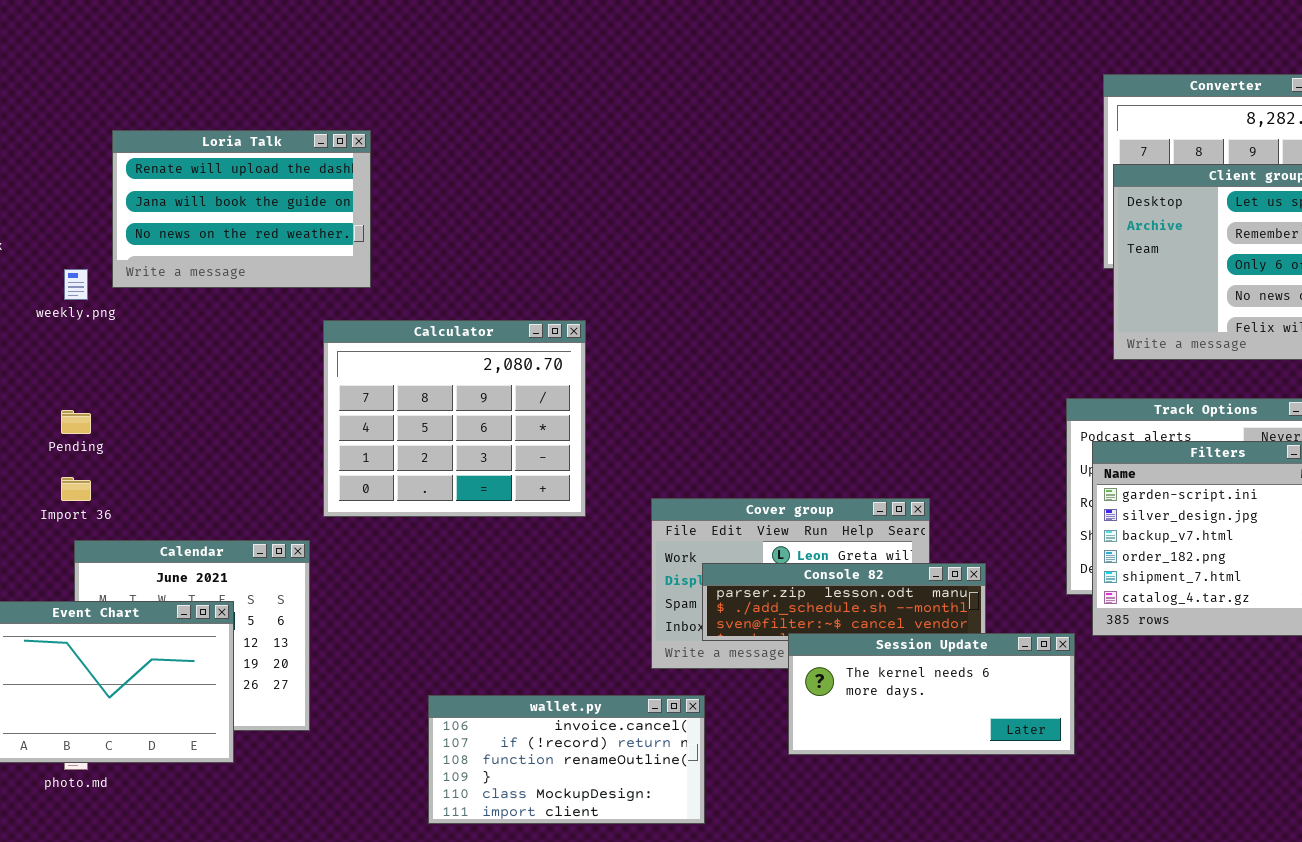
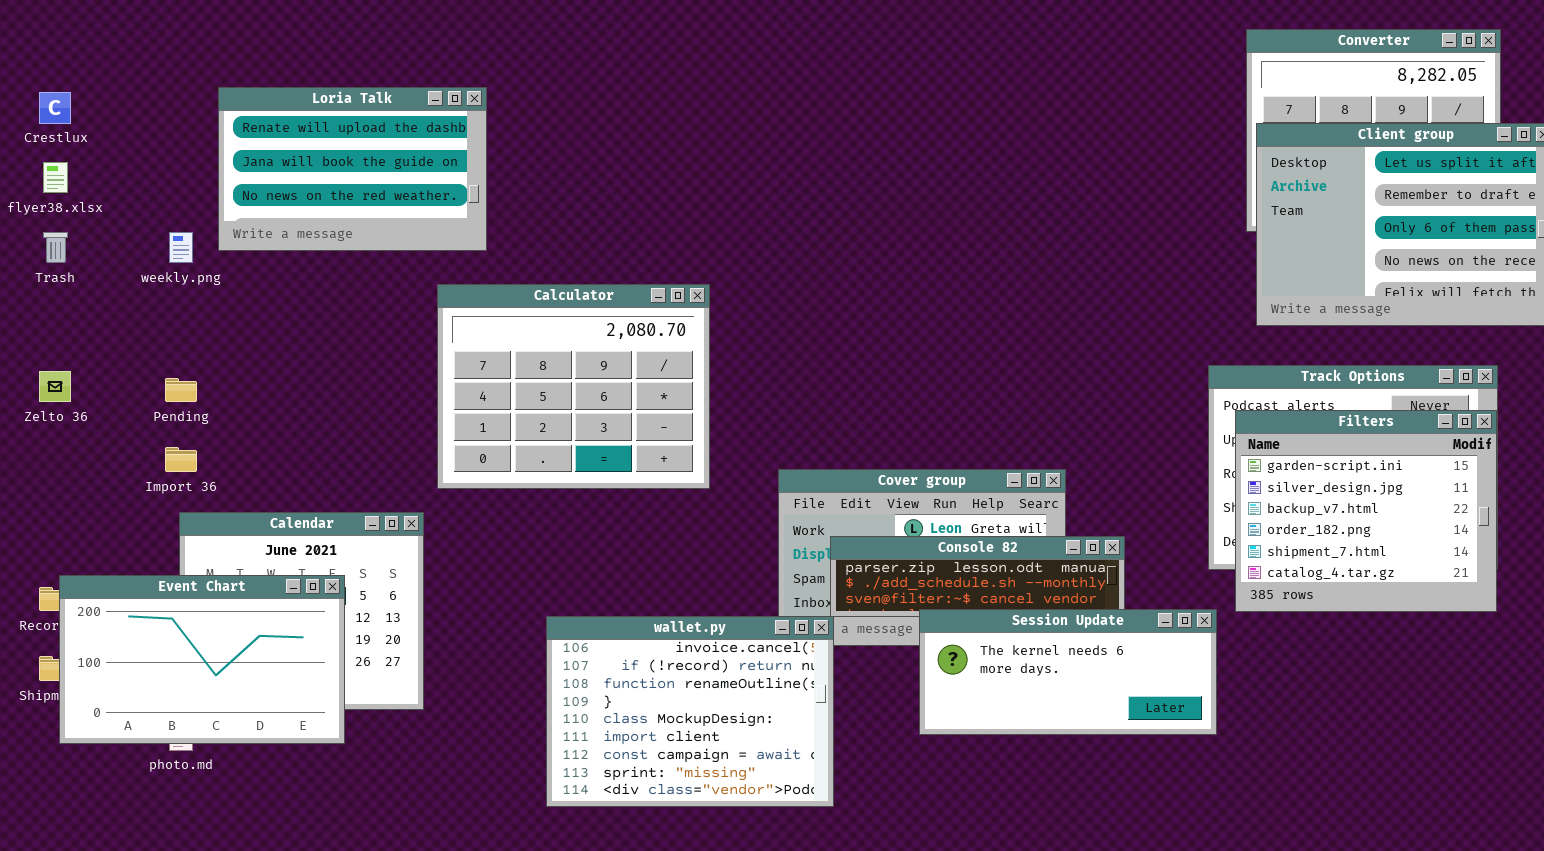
wallet.py: [428,695,705,824] -> [546,616,834,807], resized

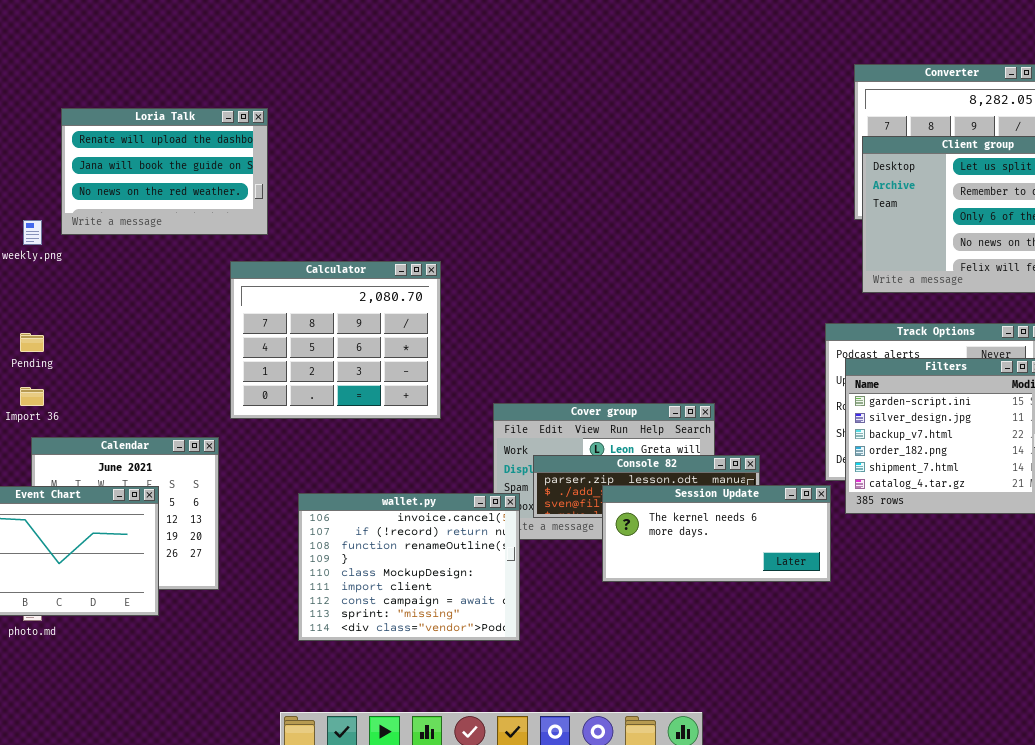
Session Update: [919,609,1217,735] -> [602,485,831,582], moved
wallet.py: [546,616,834,807] -> [298,493,520,641], moved

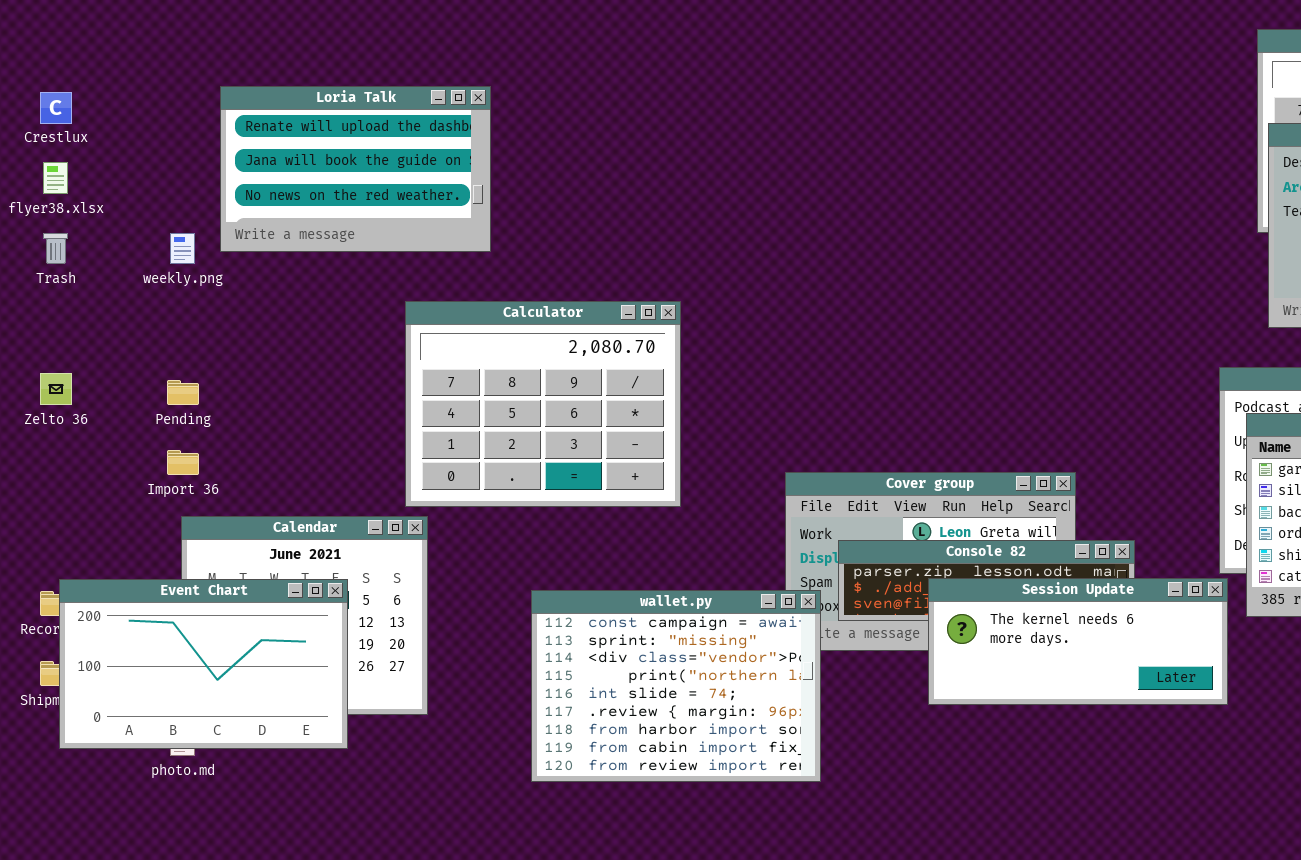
Calculator: [230,261,441,419] -> [405,301,681,507], moved
wallet.py: [298,493,520,641] -> [531,590,821,782], scrolled down 6 rows

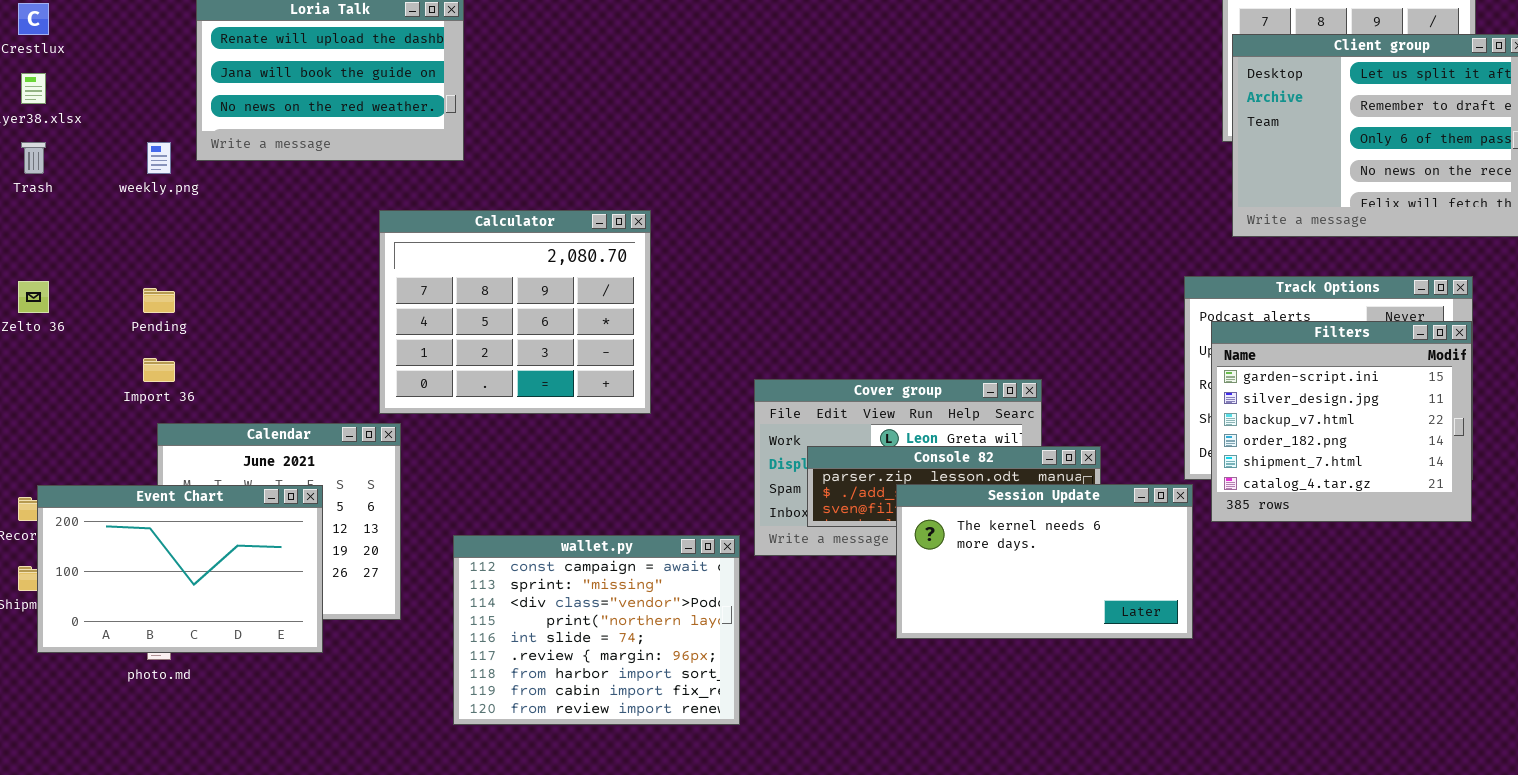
Session Update: [928,578,1228,705] -> [896,484,1193,639], resized
wallet.py: [531,590,821,782] -> [453,535,740,725], moved

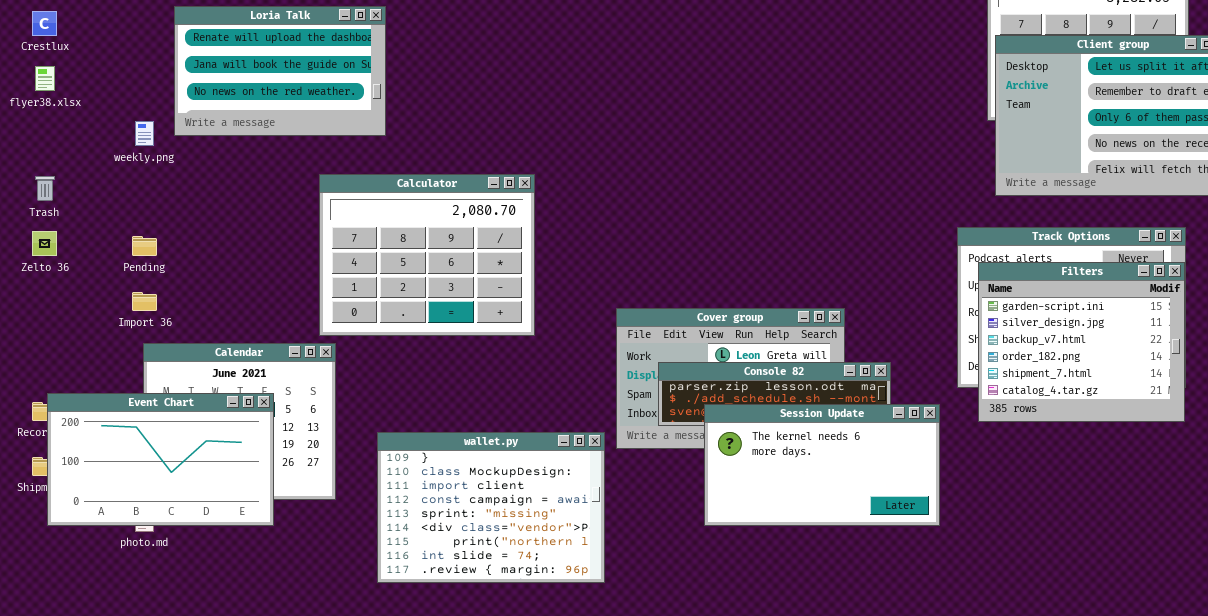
Trash: [21,142,46,174] -> [35,176,55,201], moved
Session Update: [896,484,1193,639] -> [704,404,940,526], moved
wallet.py: [453,535,740,725] -> [377,432,605,583], scrolled up 3 rows

